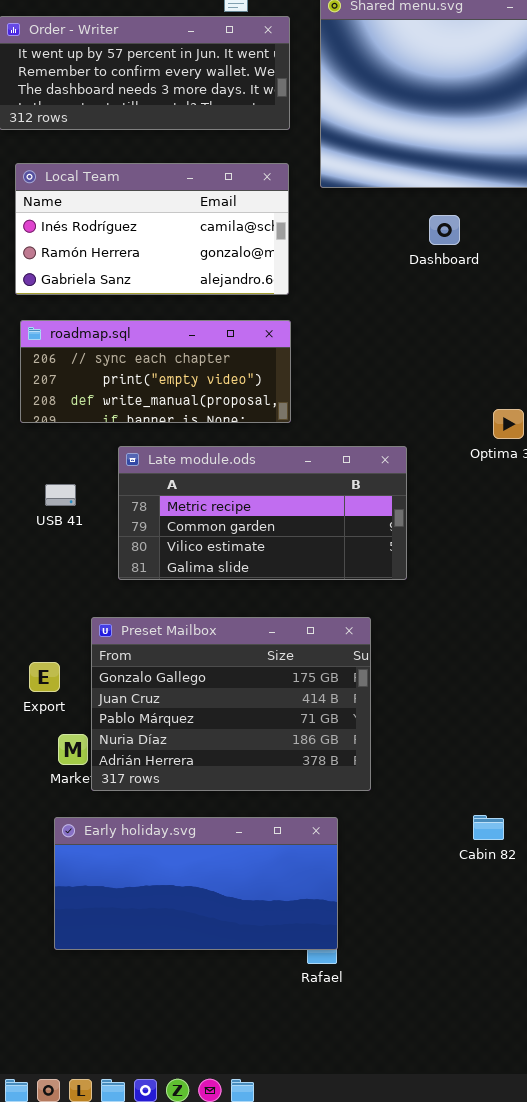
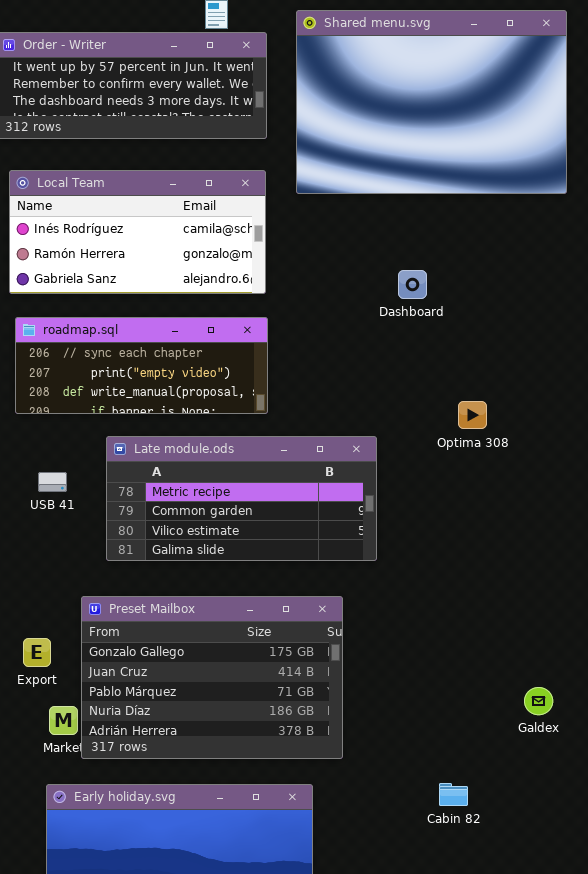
Dashboard: [429,215,460,245] -> [398,270,427,299], moved

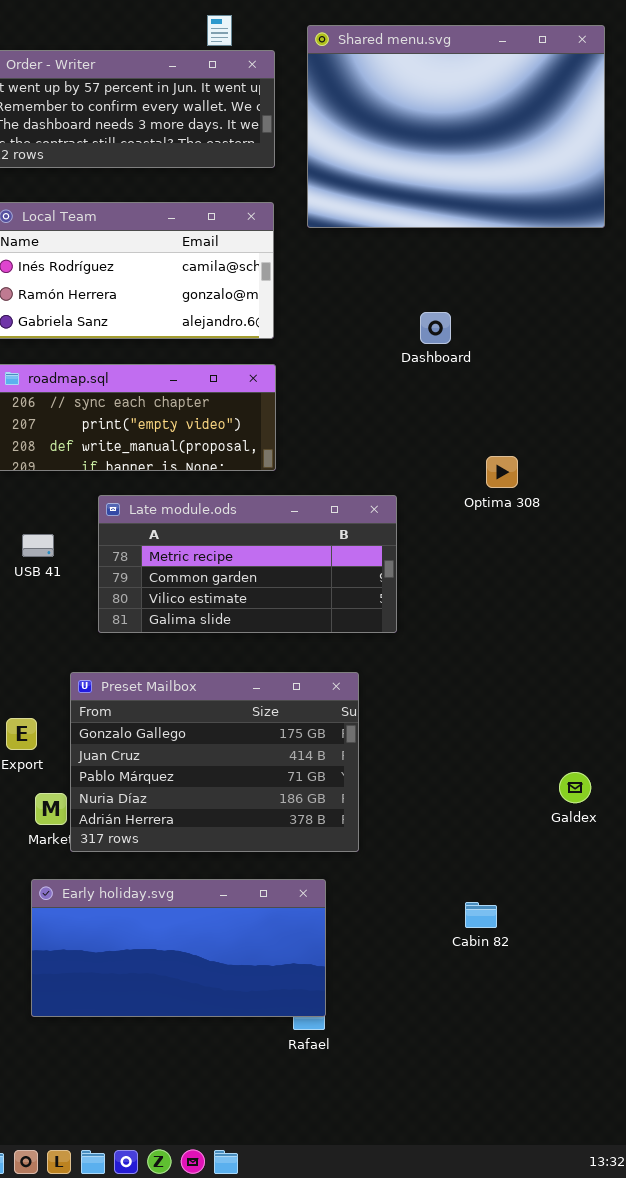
Cabin 82: [439,783,468,806] -> [465,902,497,928], moved

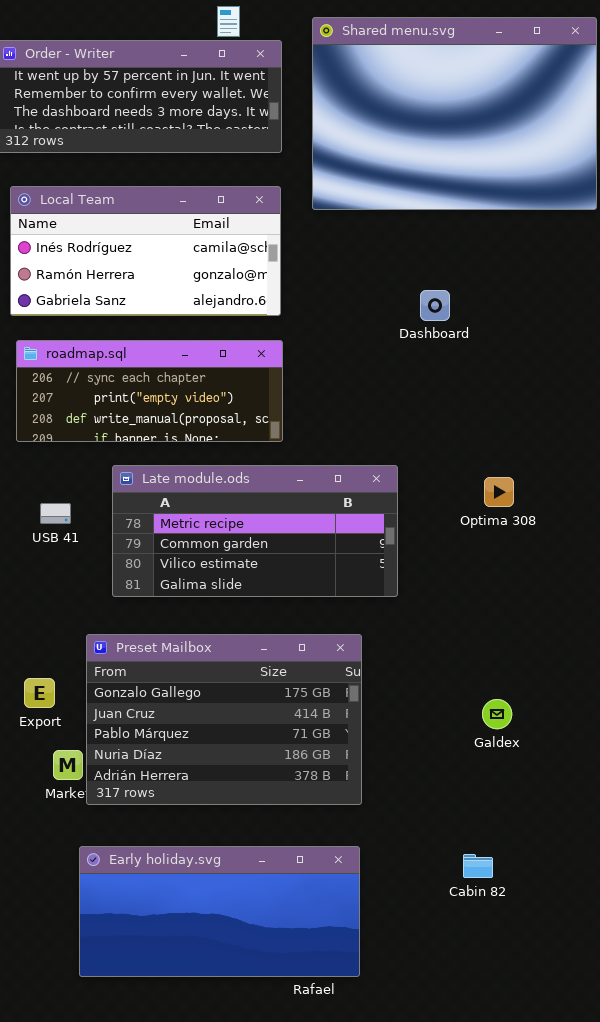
Optima 308: [486,456,518,488] -> [484,477,514,507], moved
Galdex: [559,772,591,803] -> [482,699,512,729], moved
Early holiday.svg: [31,879,326,1017] -> [79,846,360,977], moved

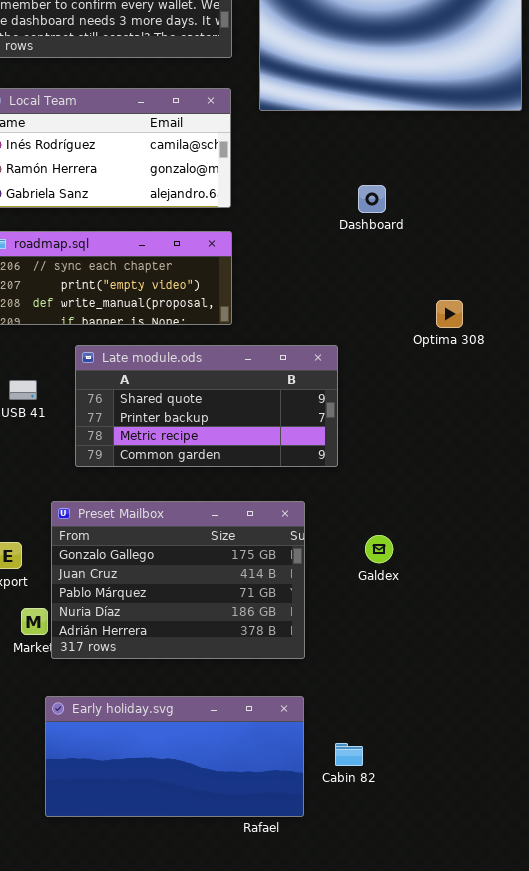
Late module.ods: [112,465,398,597] -> [75,345,338,467], scrolled up 2 rows
Optima 308: [484,477,514,507] -> [436,300,463,328], moved
Galdex: [482,699,512,729] -> [365,535,393,563], moved
Cabin 82: [463,854,493,878] -> [335,743,363,766], moved

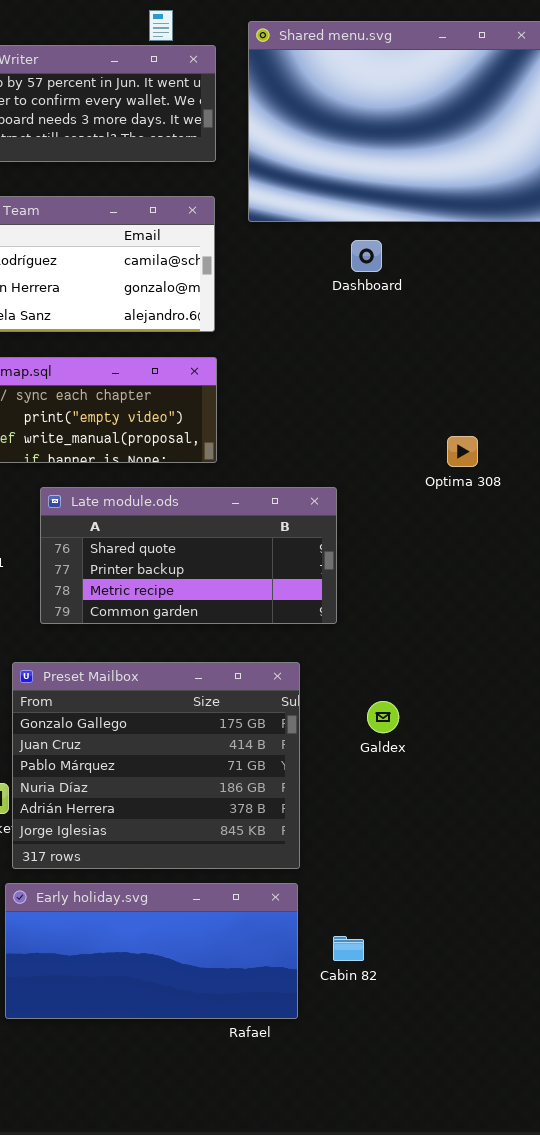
Dashboard: [358,185,386,213] -> [351,240,382,272], moved
Preset Mailbox: [51,501,305,659] -> [12,662,300,869], resized

